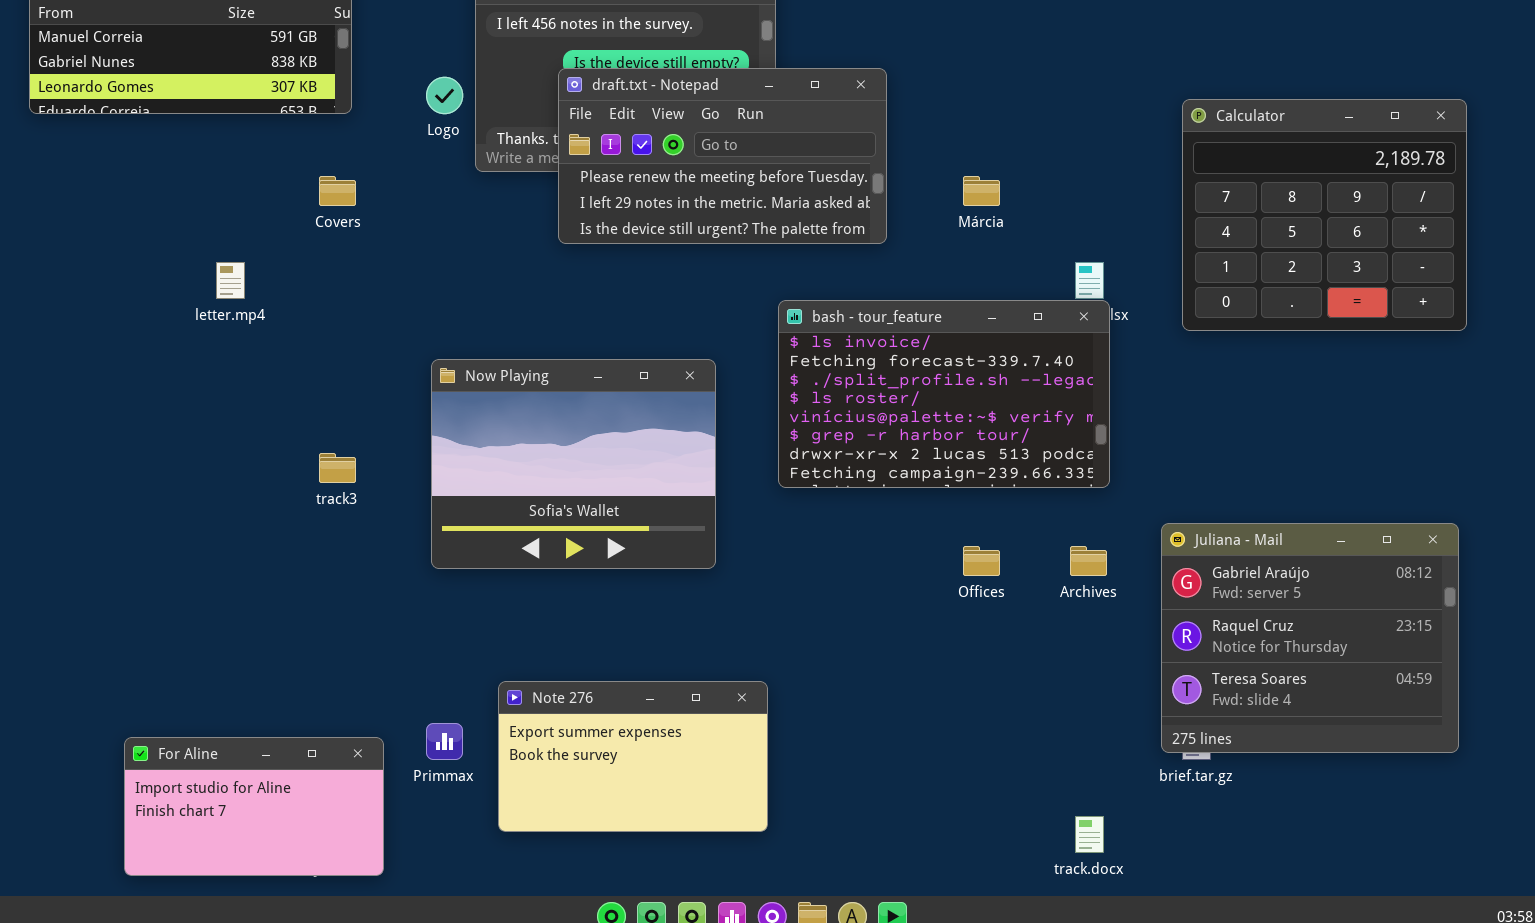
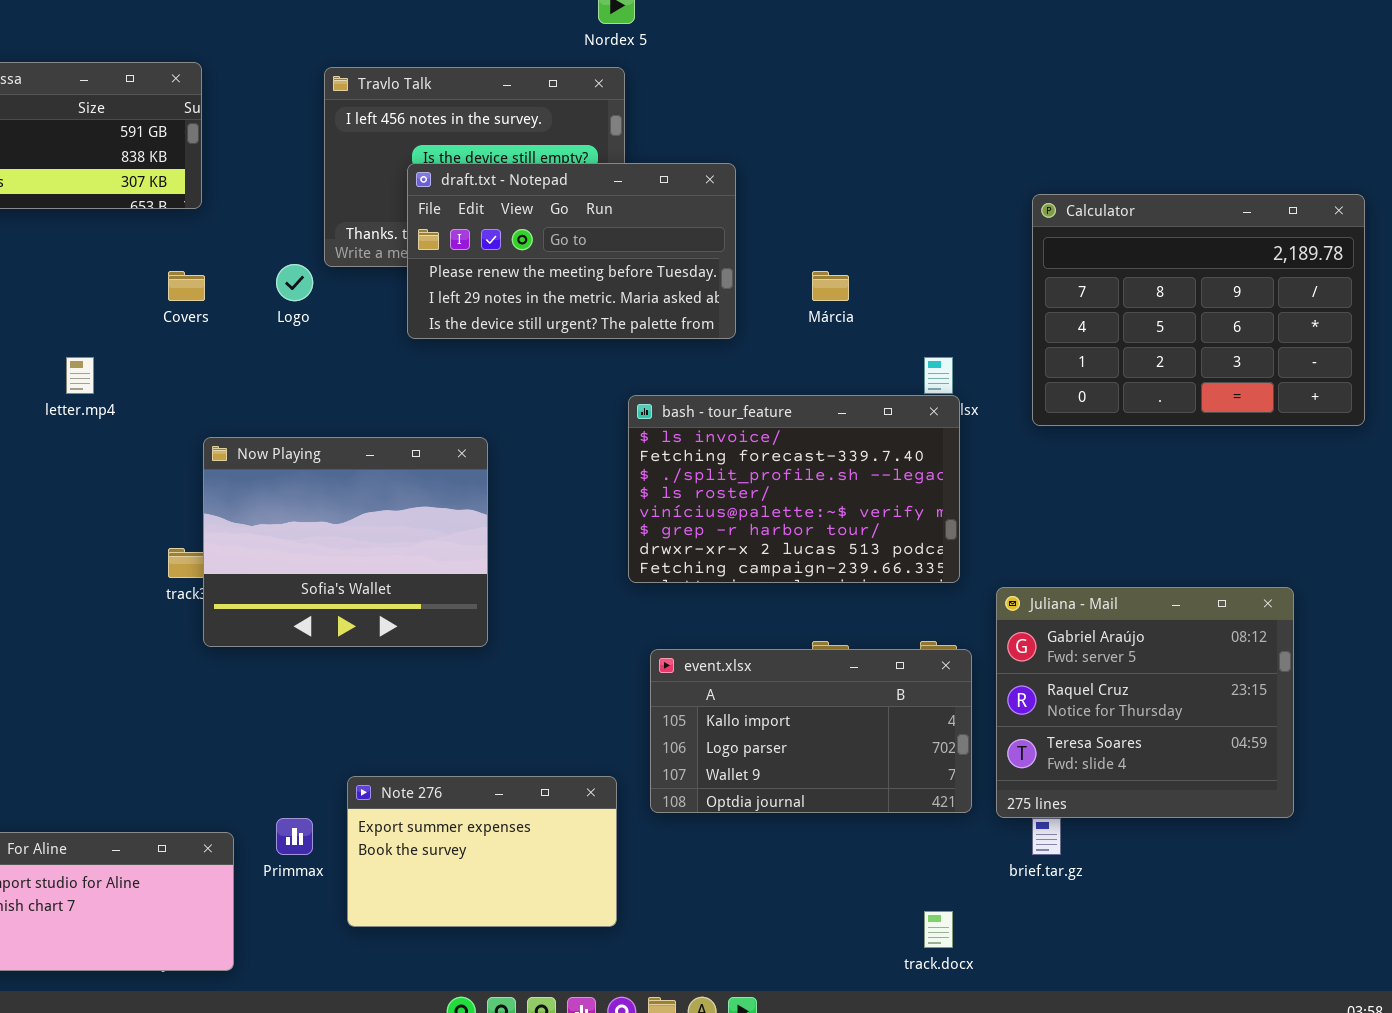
Logo: [426,77,463,114] -> [276,264,313,301], moved
Calculator: [1182,99,1467,331] -> [1032,194,1365,426], resized
Now Playing: [431,359,716,569] -> [203,437,488,647], moved
Juliana - Mail: [1161,523,1459,753] -> [996,587,1294,818], moved
event.xlsx: none -> [650,649,972,813], opened

